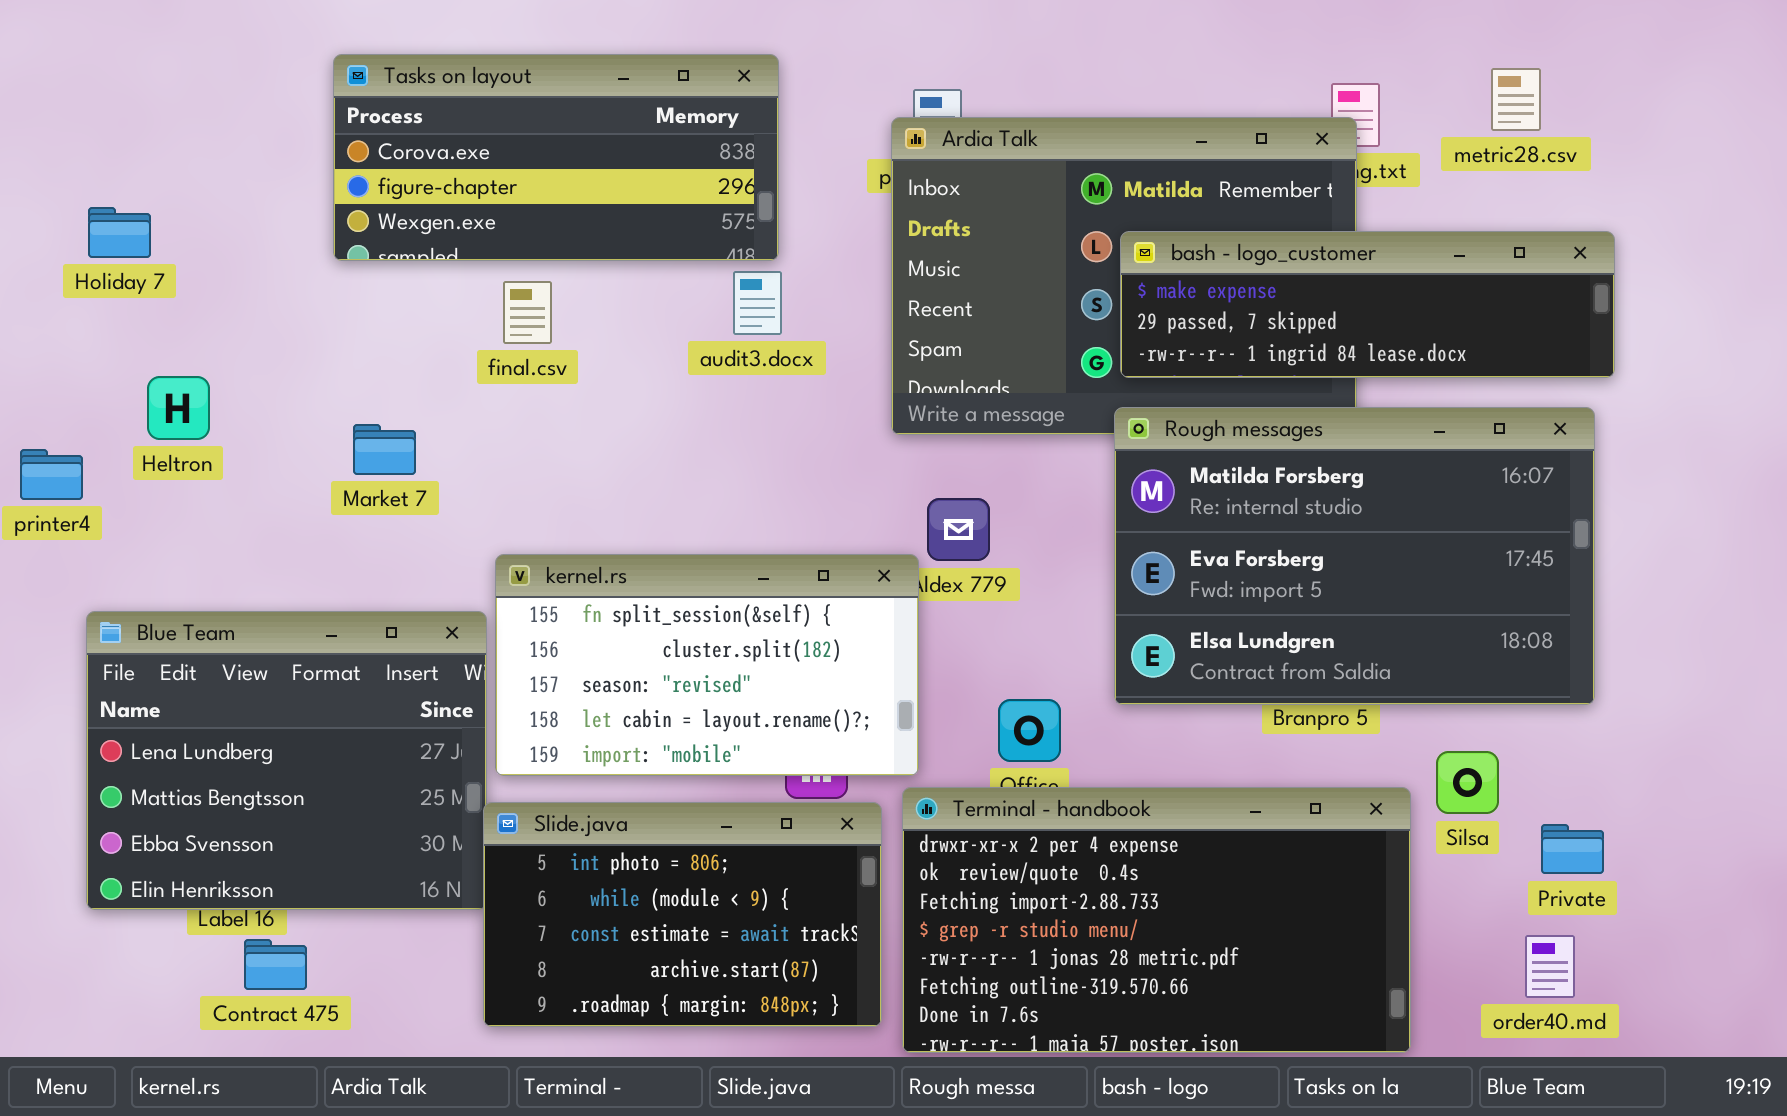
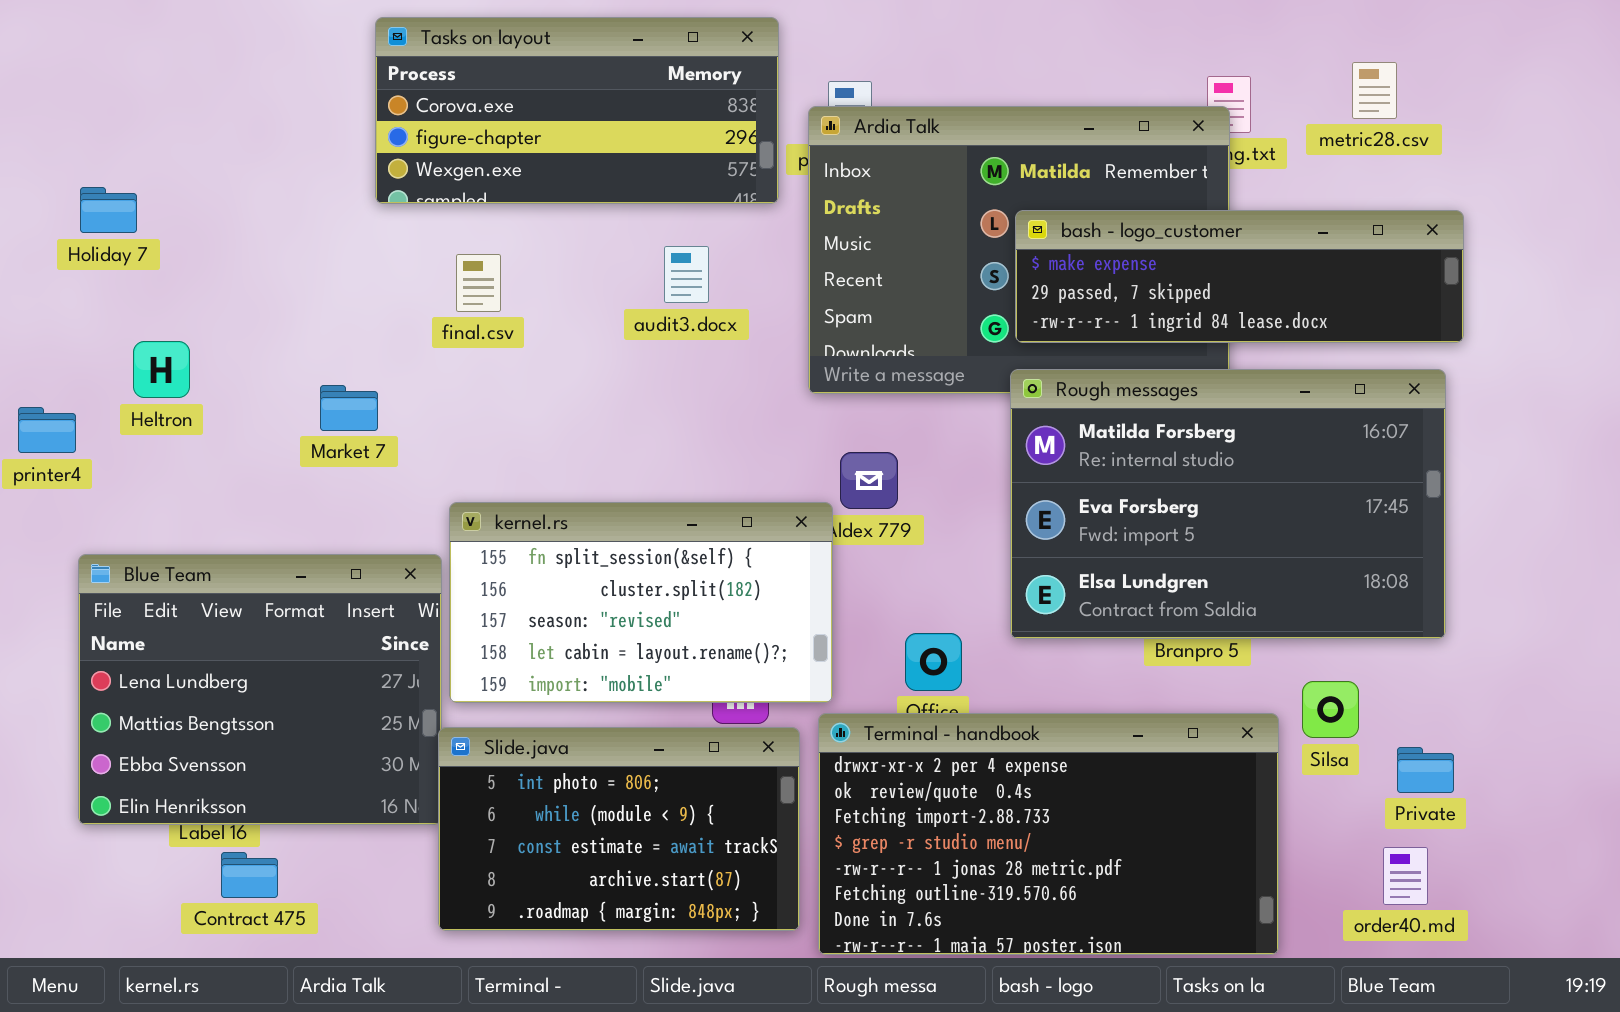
Tasks on layout: [333,54,779,261] -> [375,17,779,204], moved

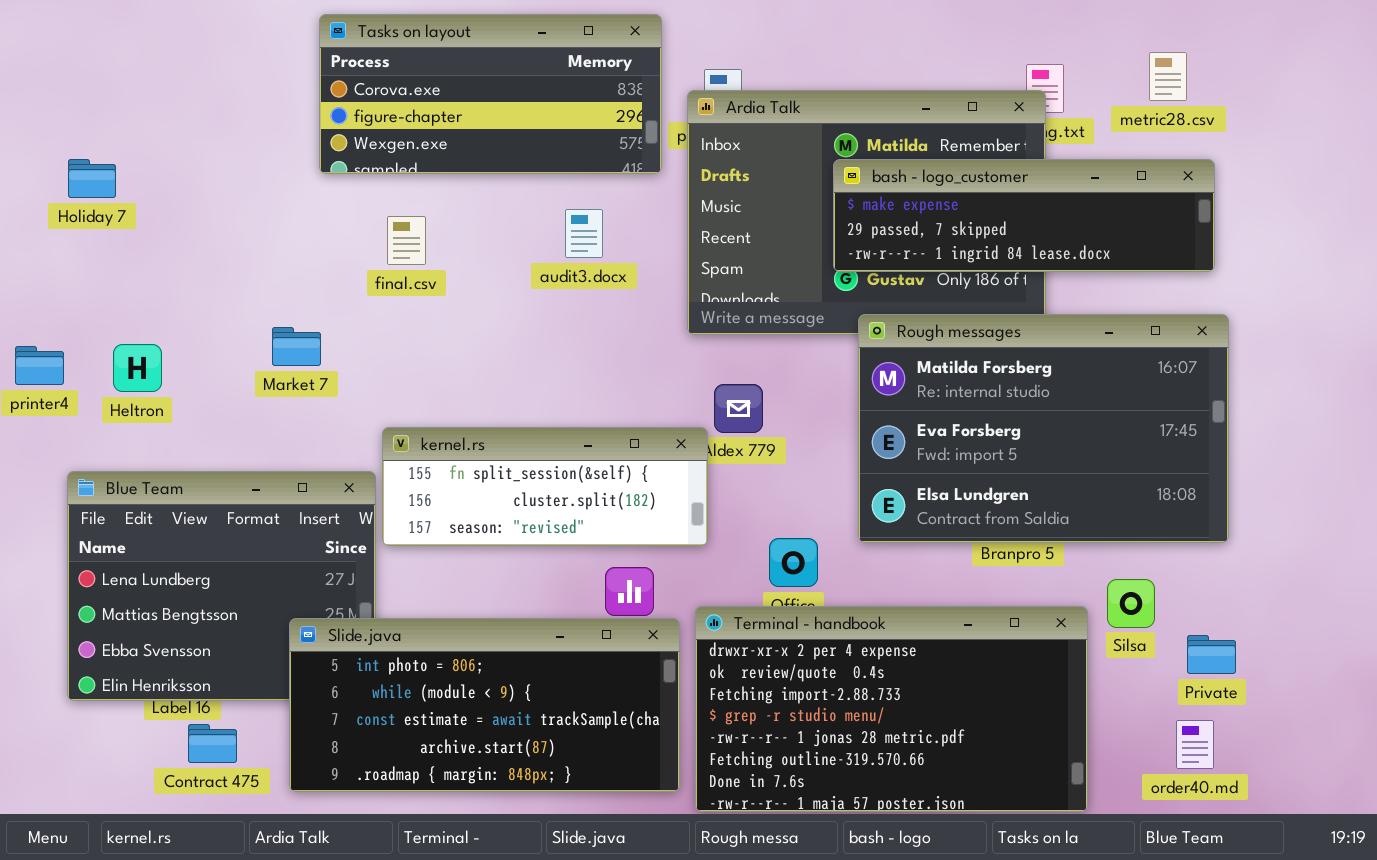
bash - logo_customer: [1015,210,1464,343] -> [833,159,1215,272], moved
Heltron: [133,341,190,398] -> [113,344,162,392], moved
kernel.rs: [449,502,833,703] -> [382,427,708,546], resized
Slide.java: [438,727,800,931] -> [289,618,680,792], resized

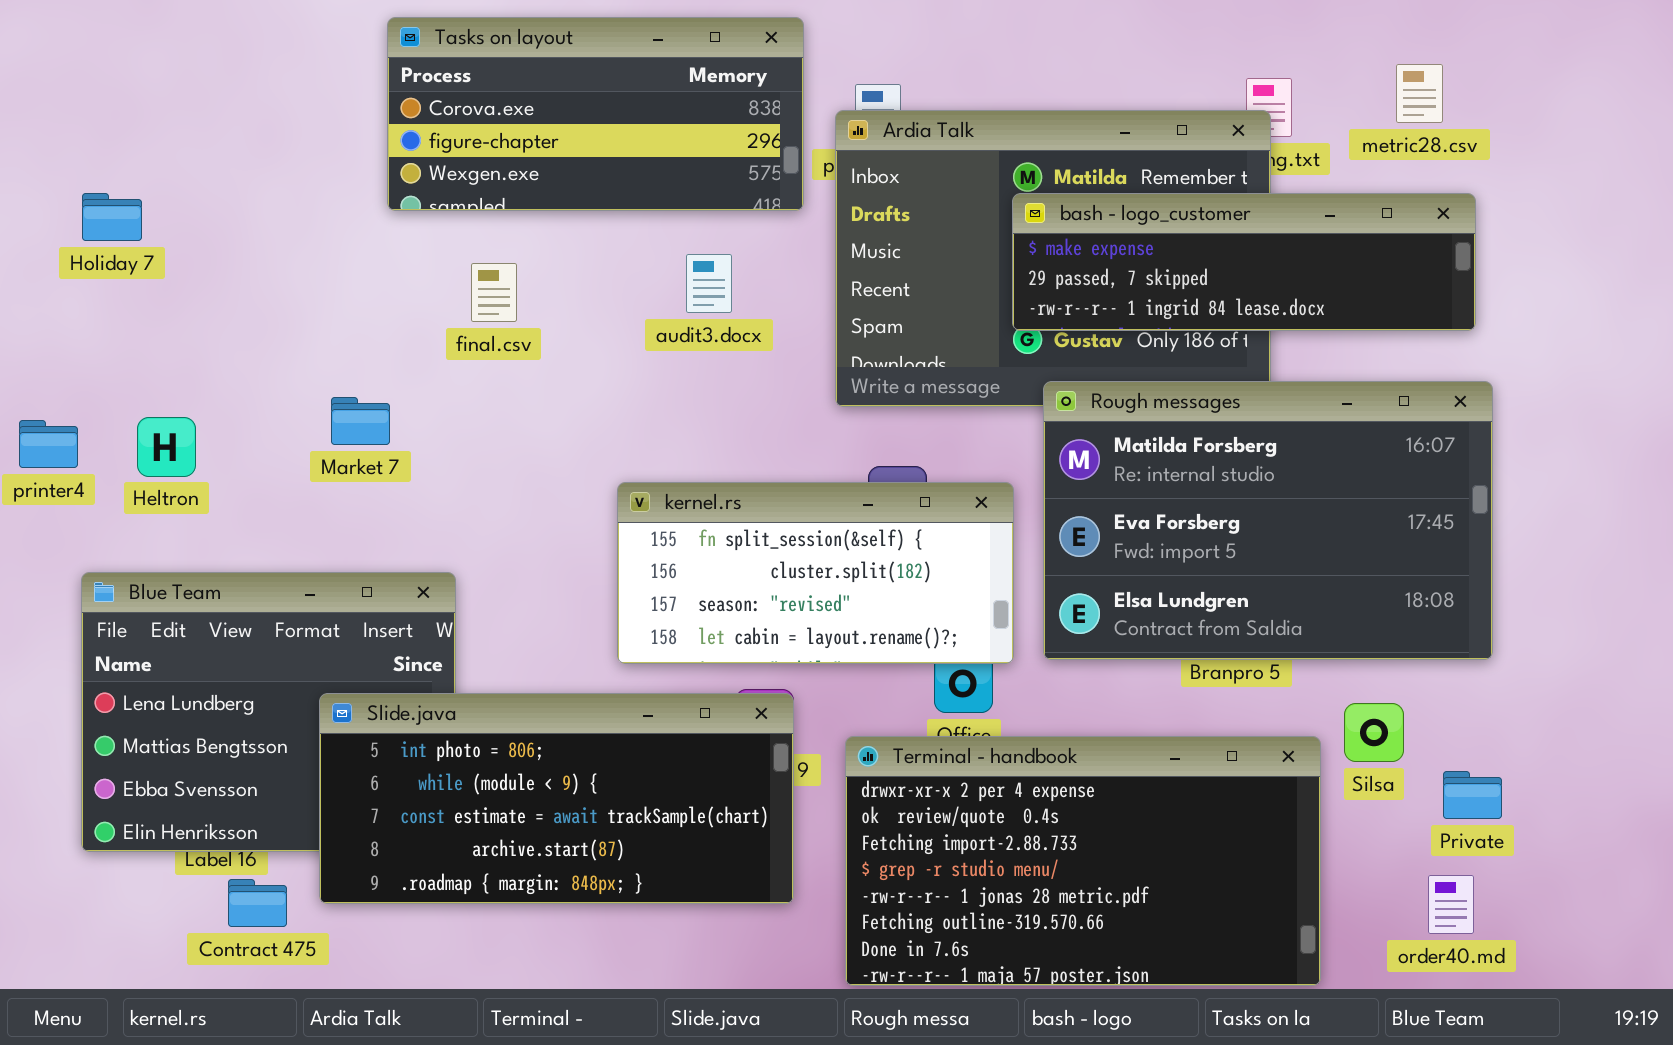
kernel.rs: [382,427,708,546] -> [617,482,1014,664], moved, resized
Slide.java: [289,618,680,792] -> [319,693,794,904], moved

